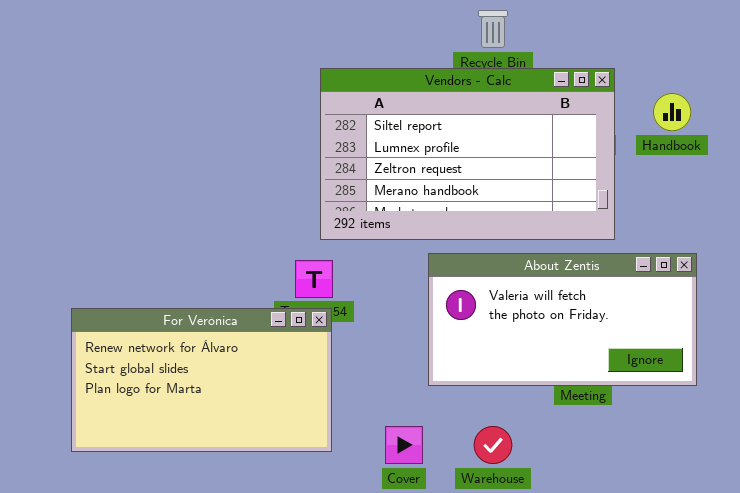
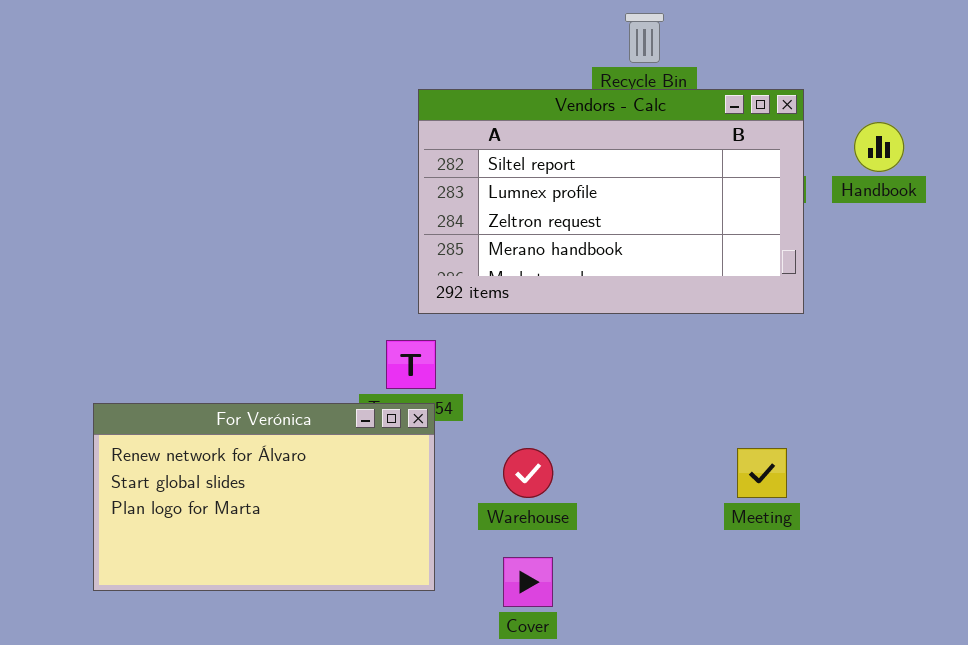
About Zentis: [428,253,697,386] -> none, closed
Warehouse: [474,426,512,464] -> [503,448,553,498], moved

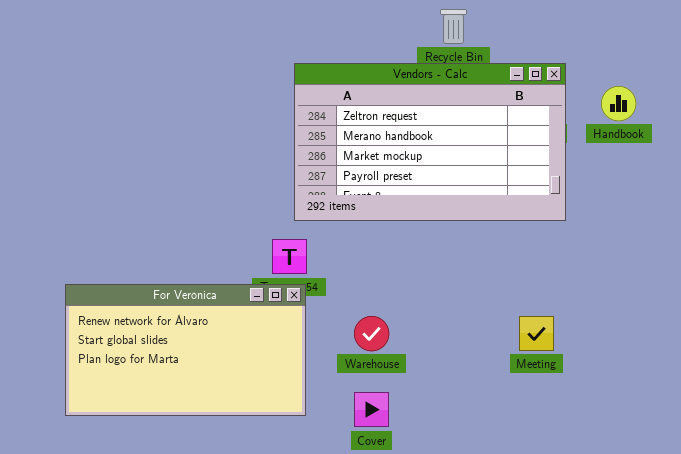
Vendors - Calc: [418,89,804,314] -> [294,63,566,221], scrolled down 2 rows

